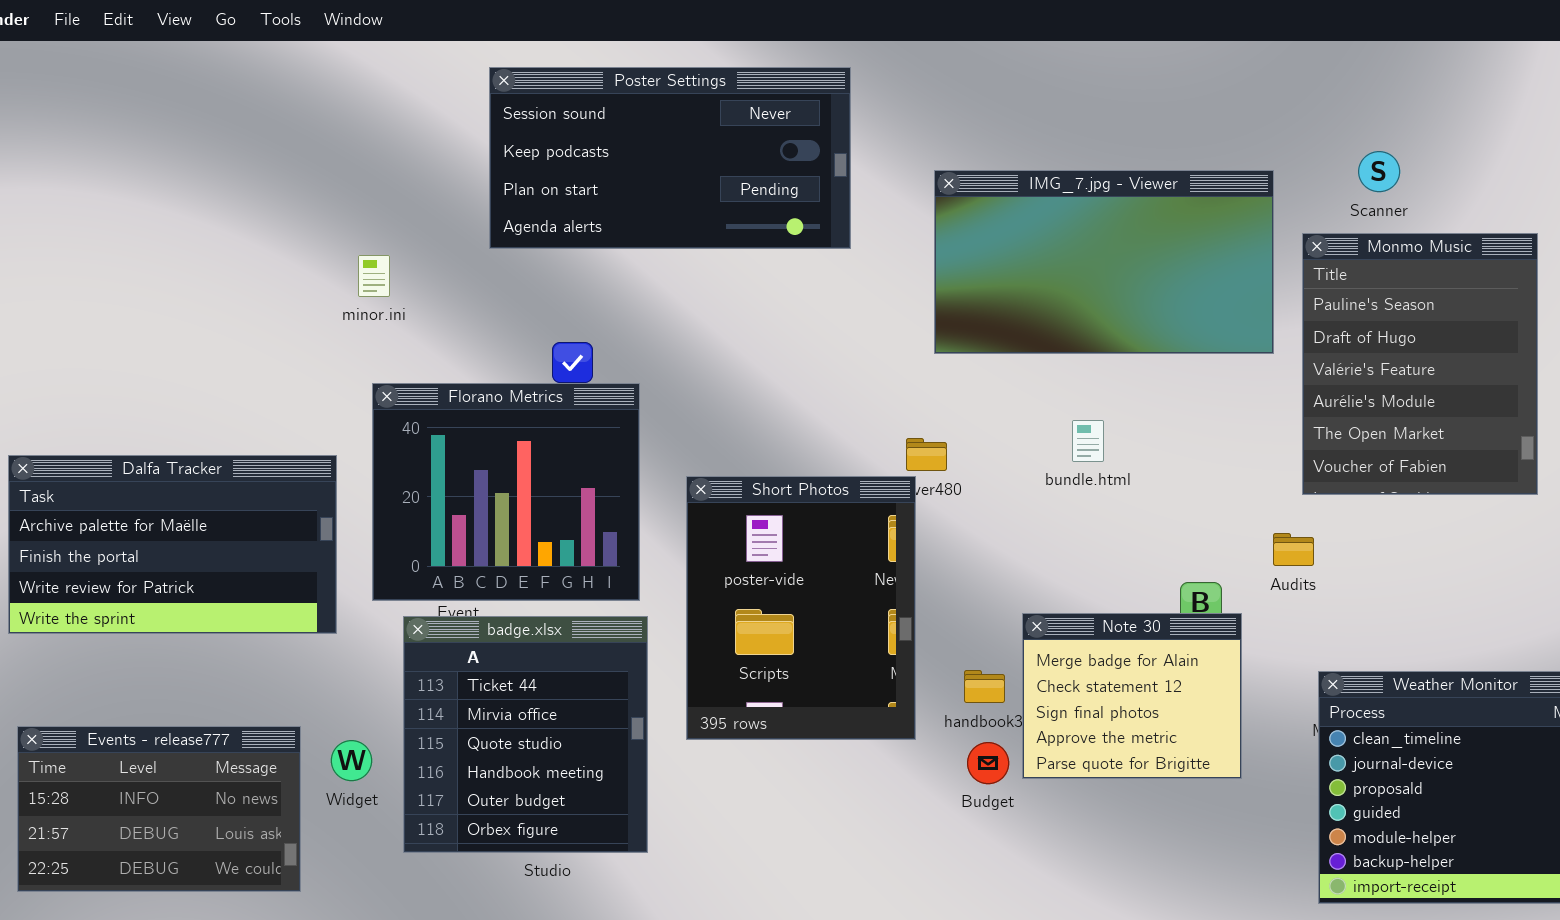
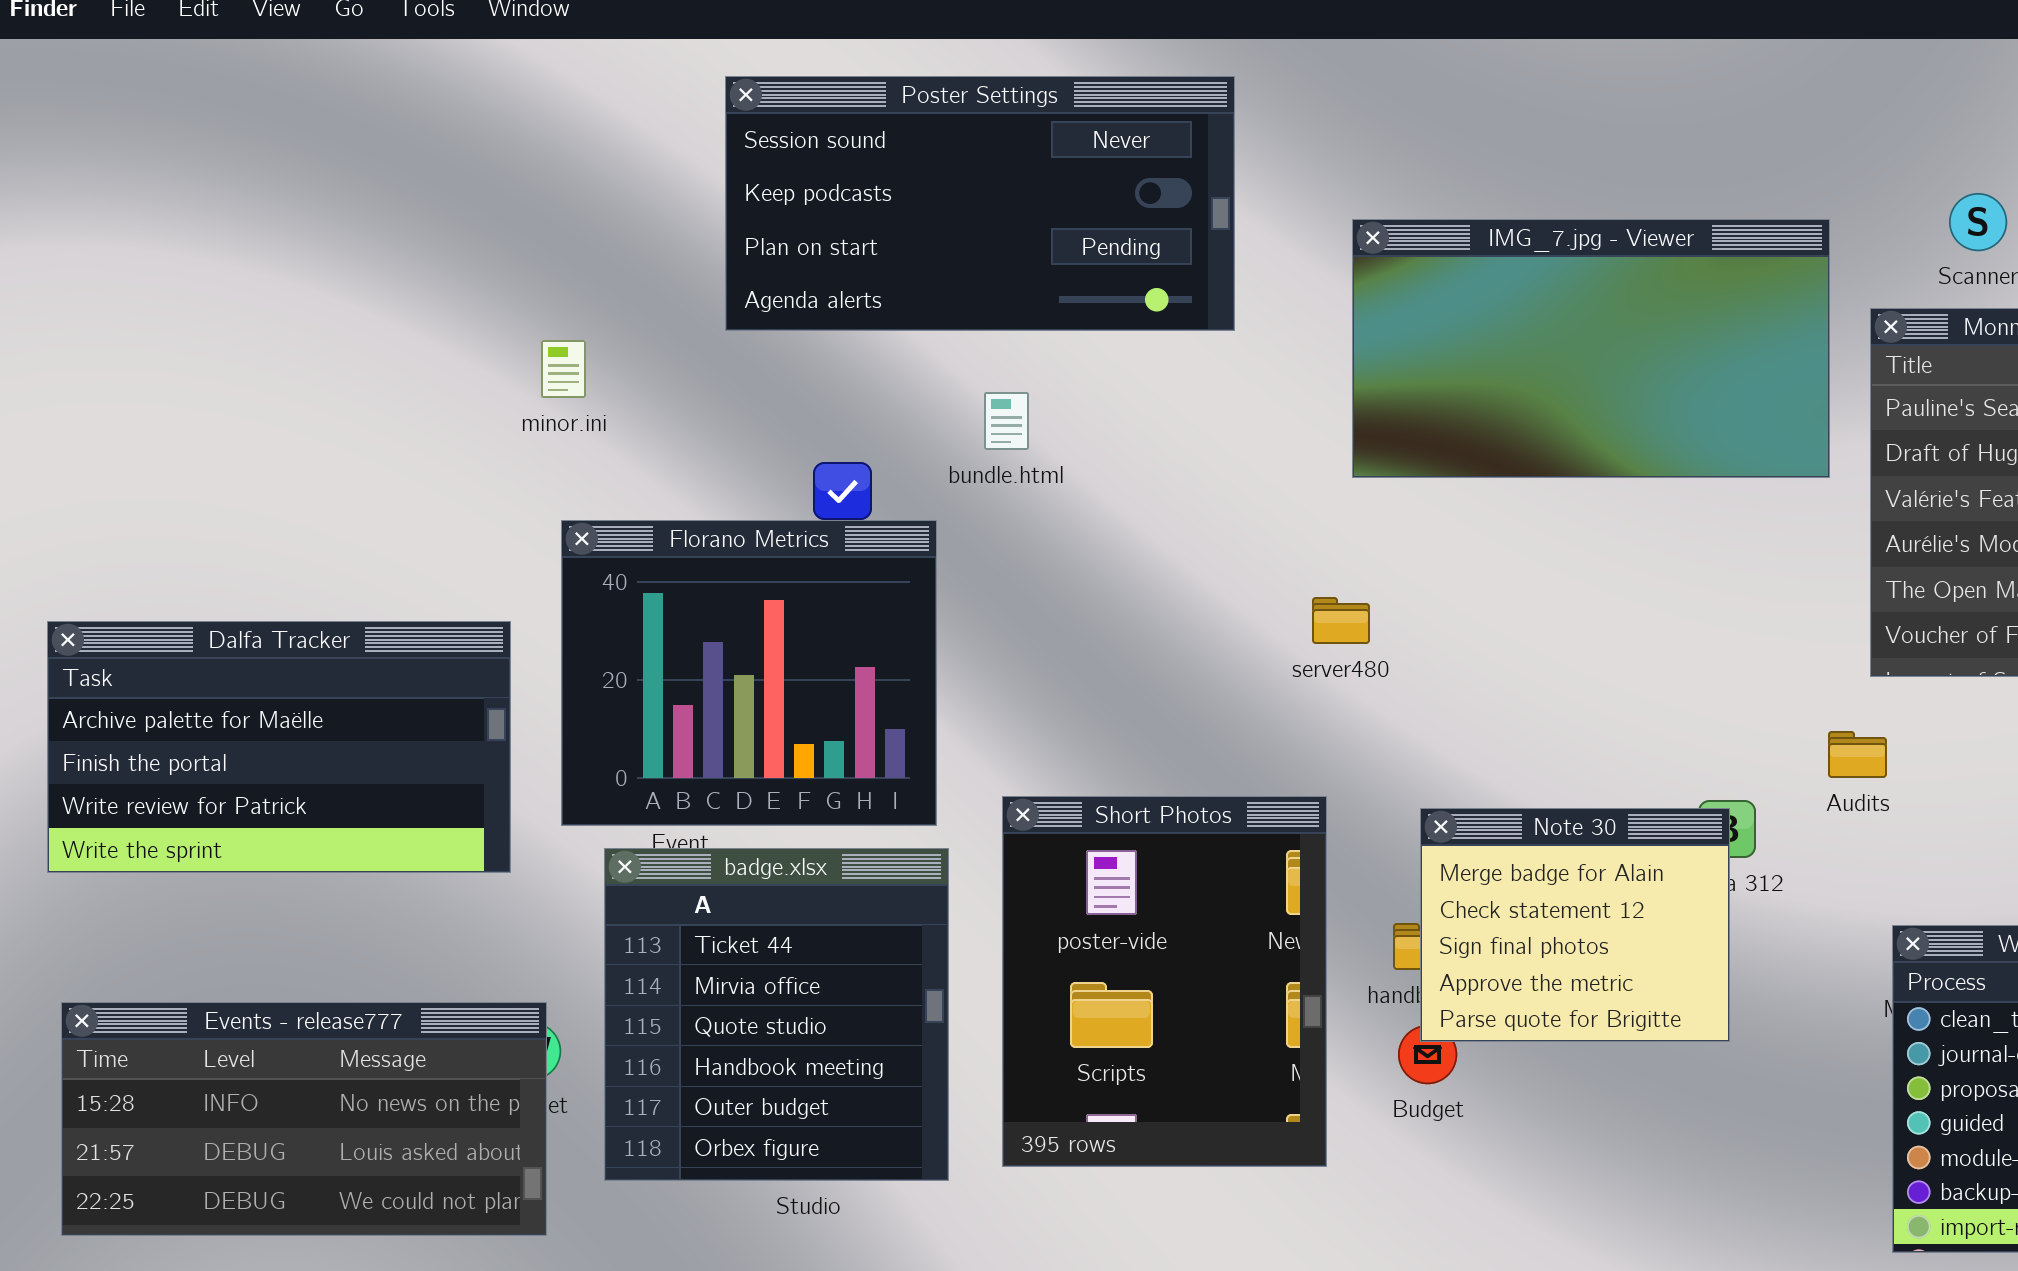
bundle.html: [1072,420,1104,462] -> [984,392,1029,450], moved
Short Photos: [686,476,916,740] -> [1002,796,1327,1167], moved
Note 30: [1022,613,1242,779] -> [1420,808,1730,1042], moved
Events - release777: [17,726,301,892] -> [61,1002,547,1236], resized

